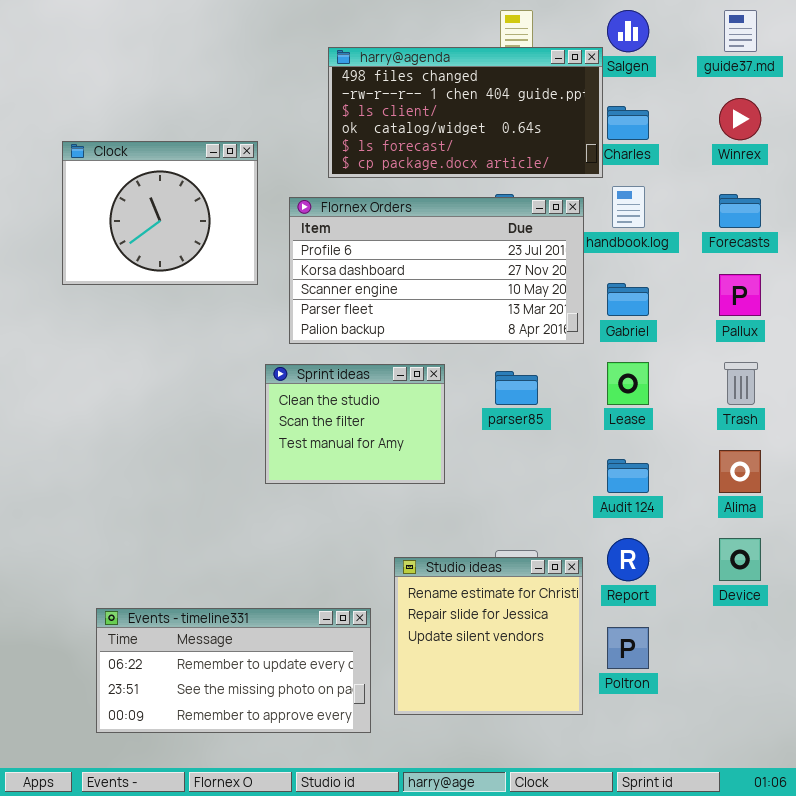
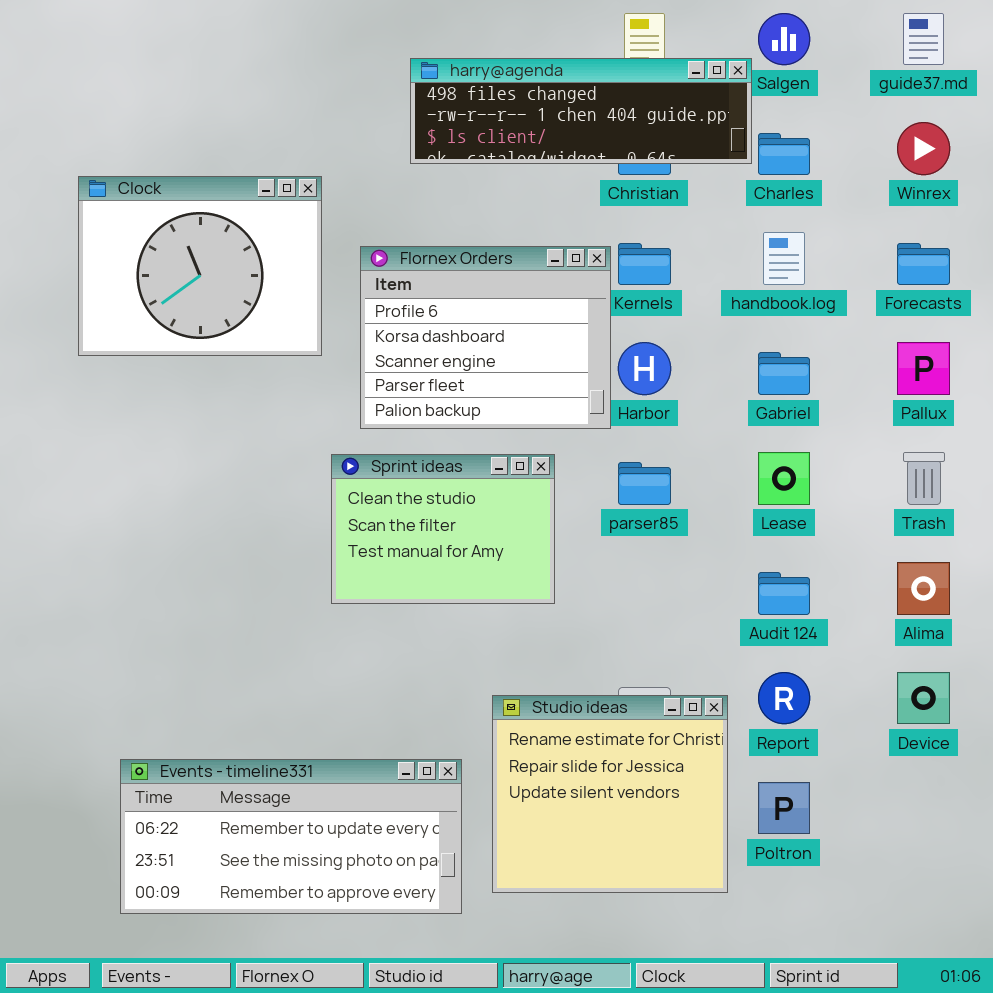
harry@agenda: [328,47,603,178] -> [410,58,752,164], resized
Flornex Orders: [289,197,584,344] -> [360,246,611,429], resized

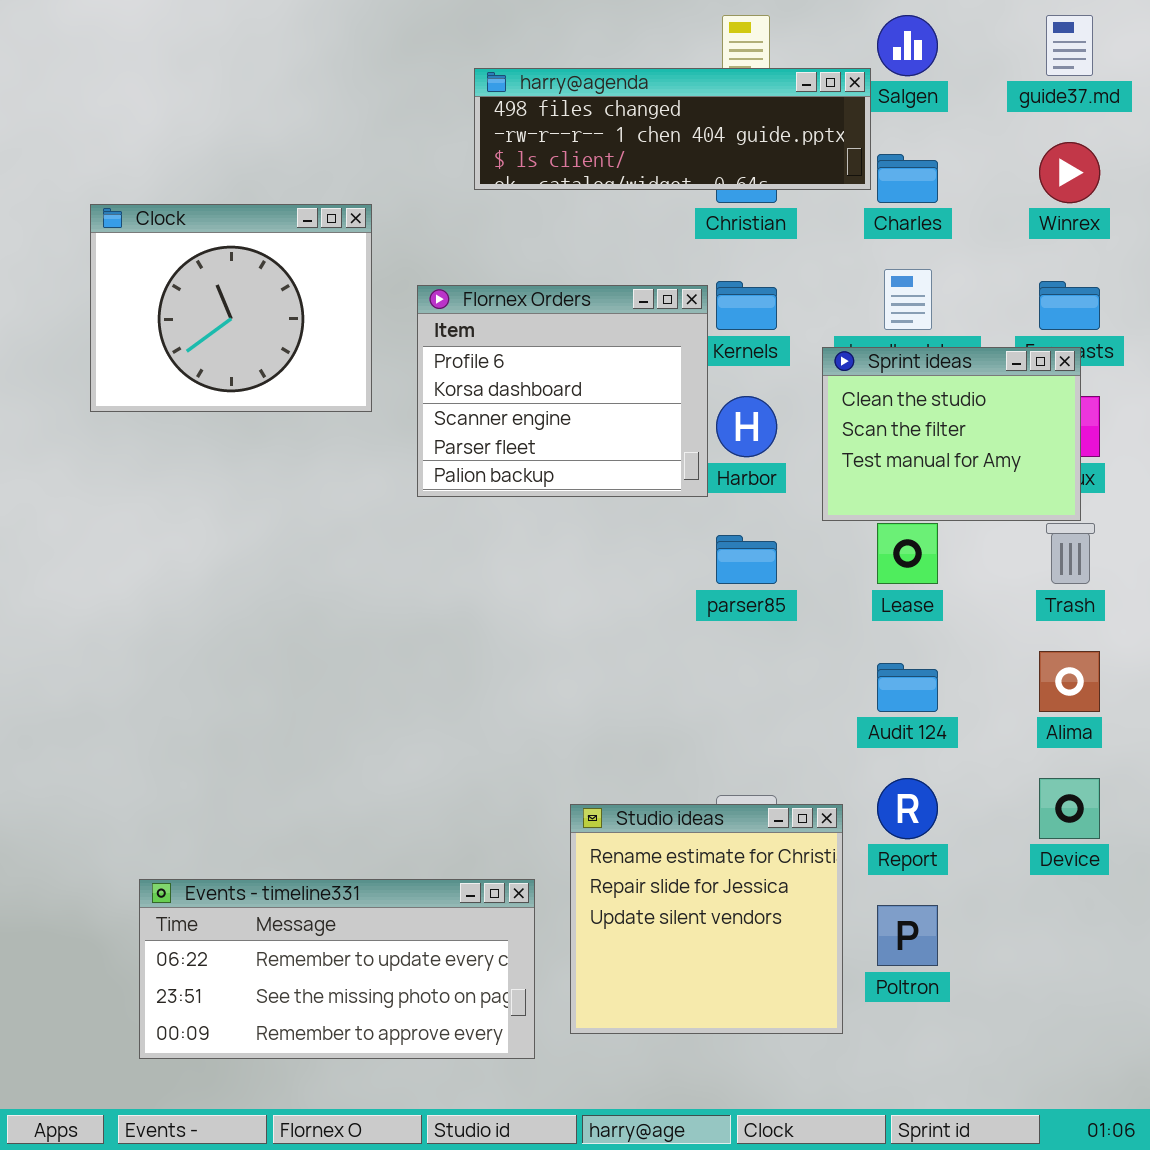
Sprint ideas: [331,454,555,604] -> [822,347,1081,521], moved

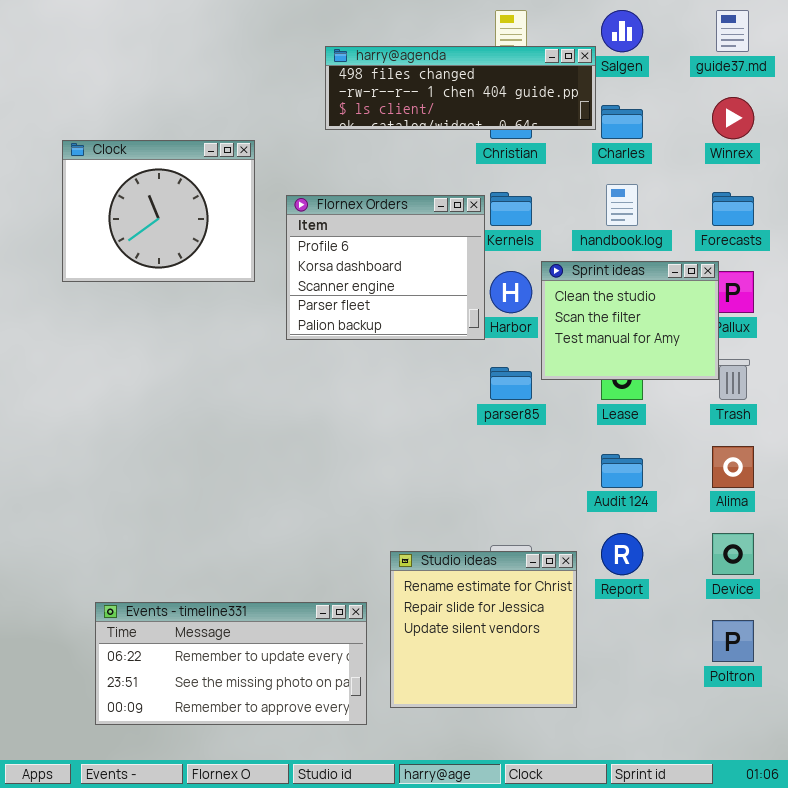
Sprint ideas: [822,347,1081,521] -> [541,261,719,380], moved
Poltron: [877,905,938,966] -> [712,620,754,662], moved

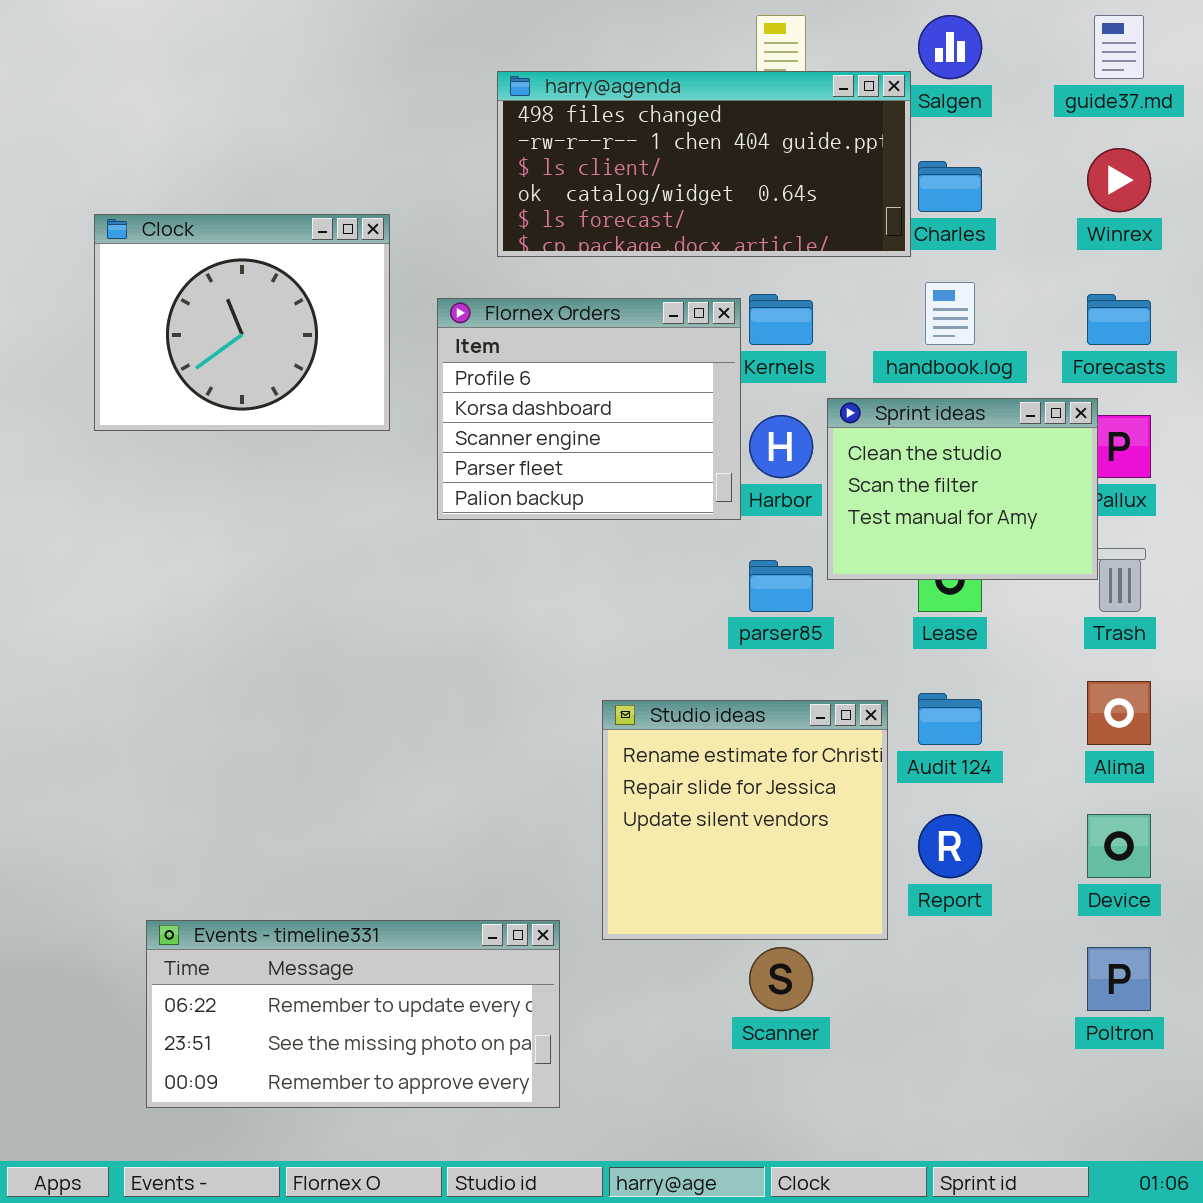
harry@agenda: [325,46,596,130] -> [497,71,911,257], resized
Studio ideas: [390,551,577,708] -> [602,700,888,940], moved

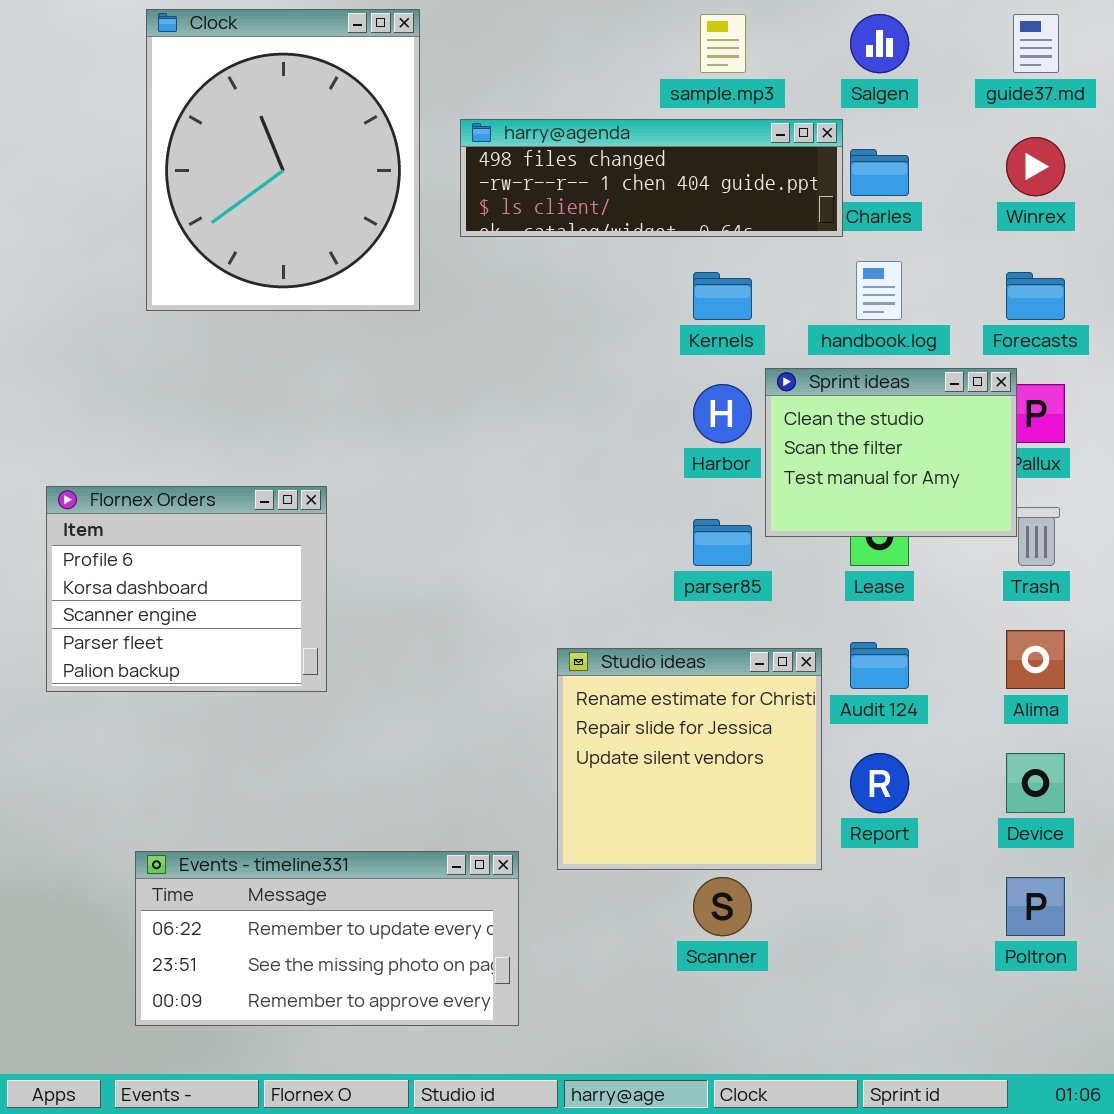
harry@agenda: [497,71,911,257] -> [460,119,843,237], resized
Clock: [94,214,390,431] -> [146,9,420,311], moved, resized
Flornex Orders: [437,298,741,520] -> [46,486,327,692], moved

